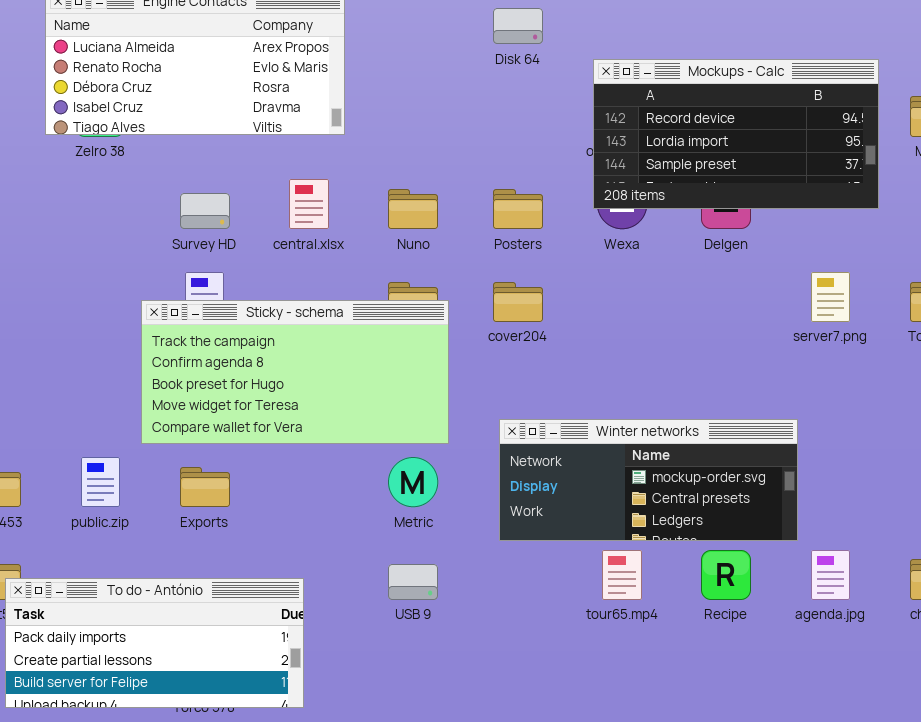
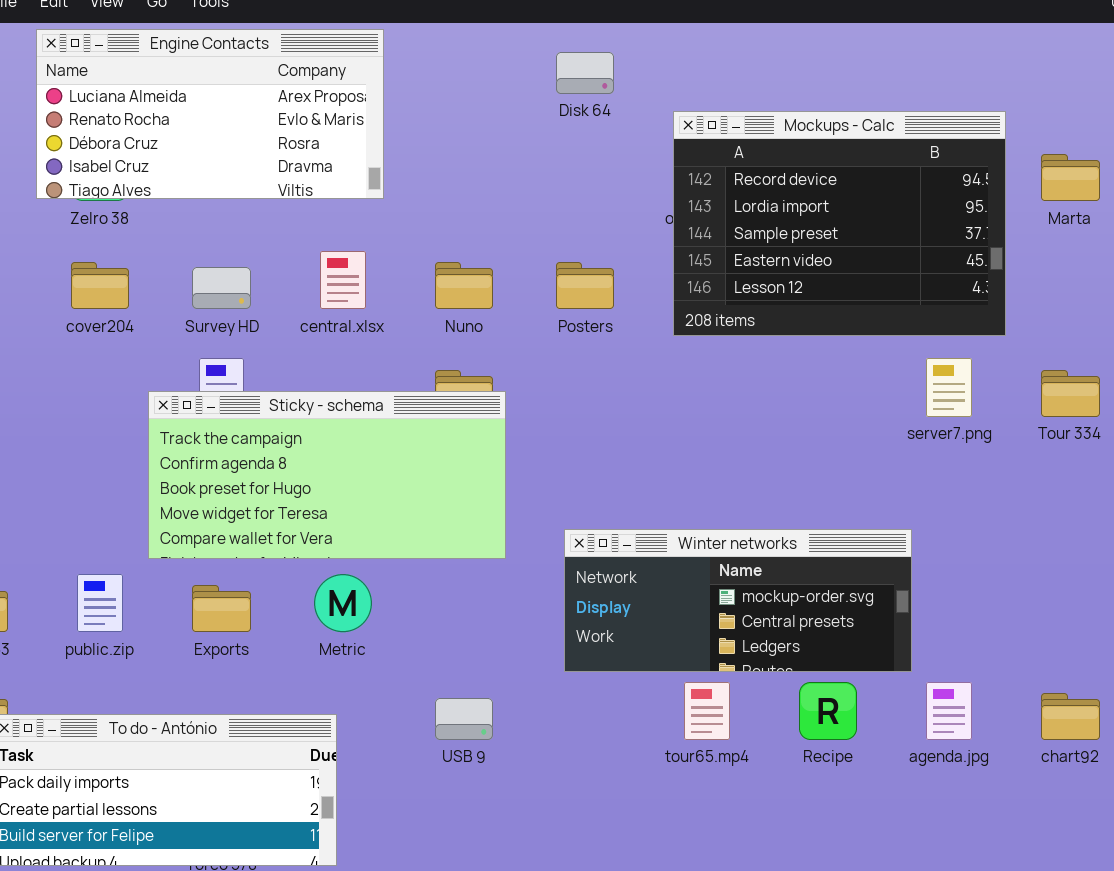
Mockups - Calc: [593,59,879,209] -> [673,111,1006,336], resized
cover204: [493,282,543,322] -> [71,262,129,309], moved
Metric: [388,457,438,507] -> [314,574,372,632], moved

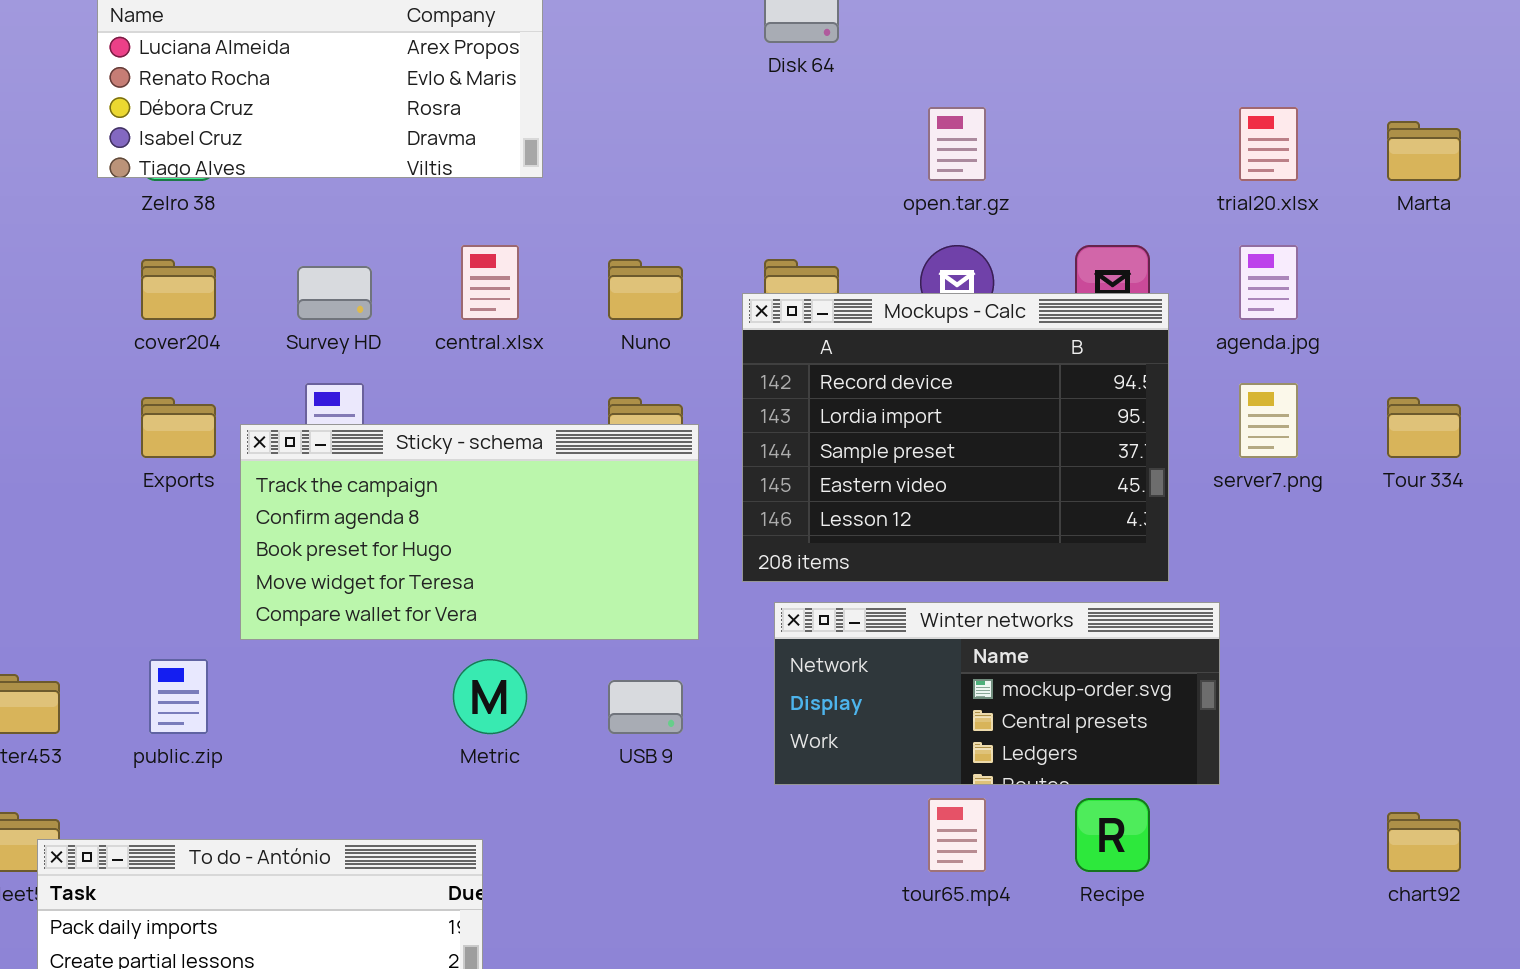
Mockups - Calc: [673,111,1006,336] -> [742,293,1169,582], moved
Exports: [192,585,251,632] -> [141,397,216,458], moved
agenda.jpg: [926,682,972,740] -> [1239,245,1298,320], moved
USB 9: [435,698,493,740] -> [608,680,683,734], moved

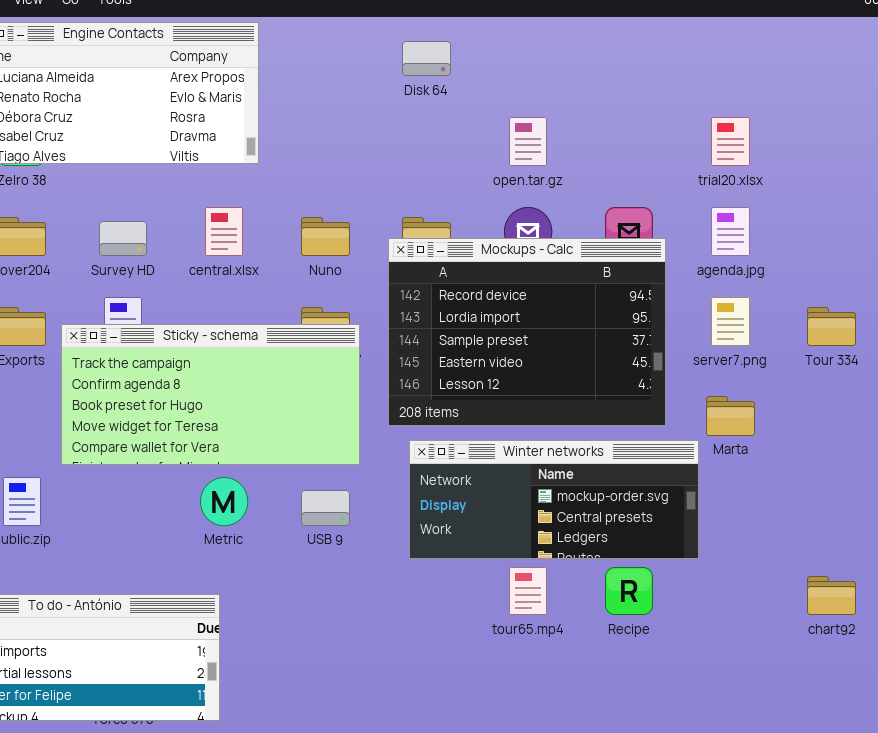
Marta: [1387,121,1461,181] -> [706,396,755,436], moved

